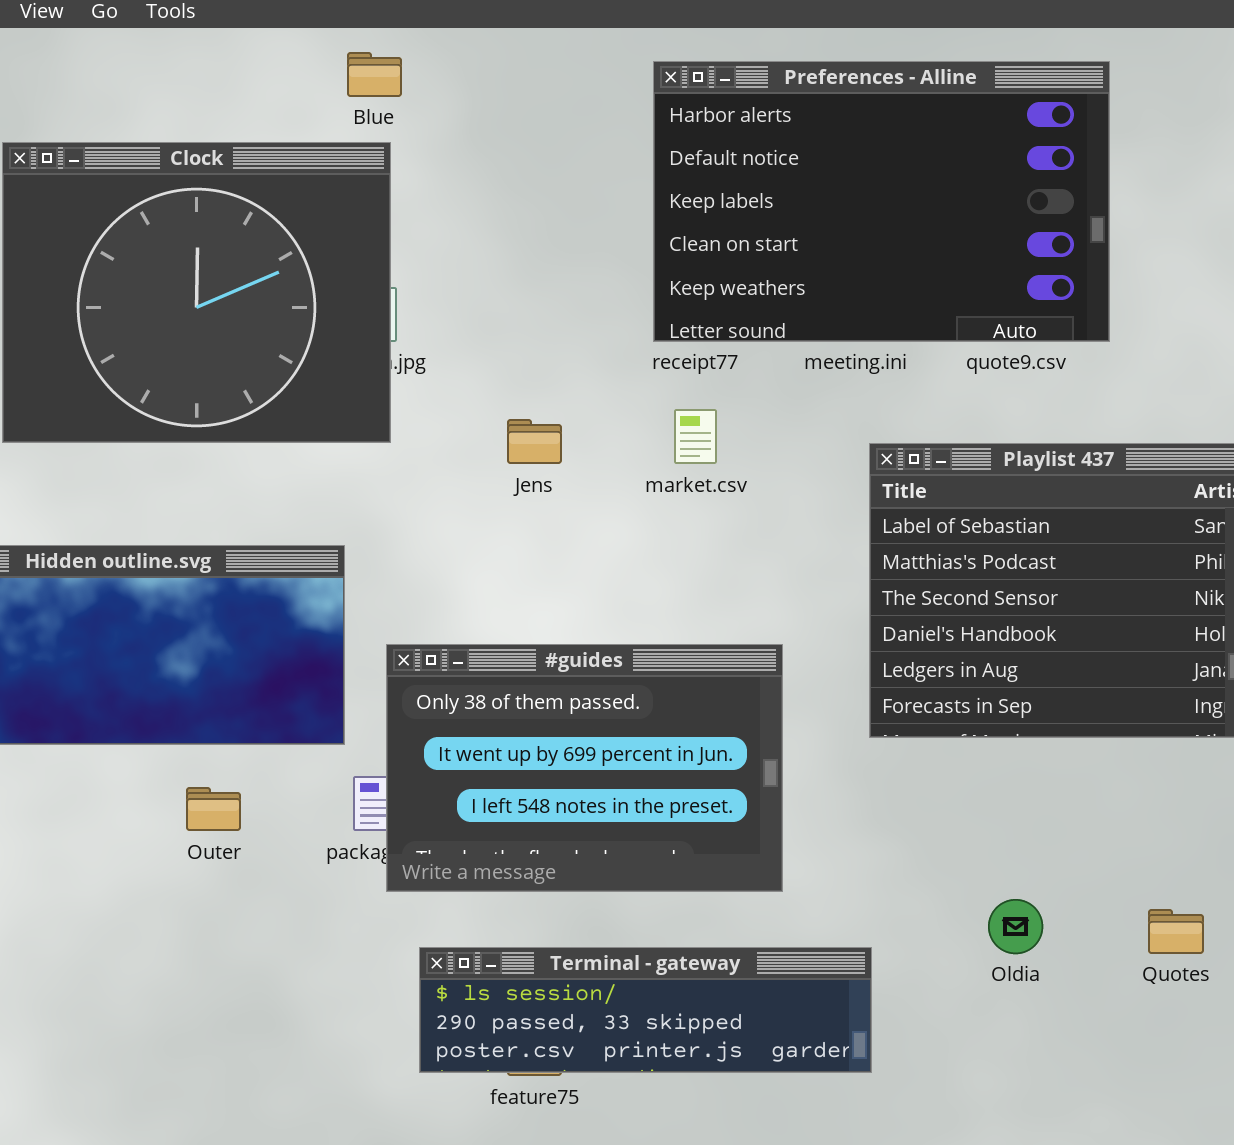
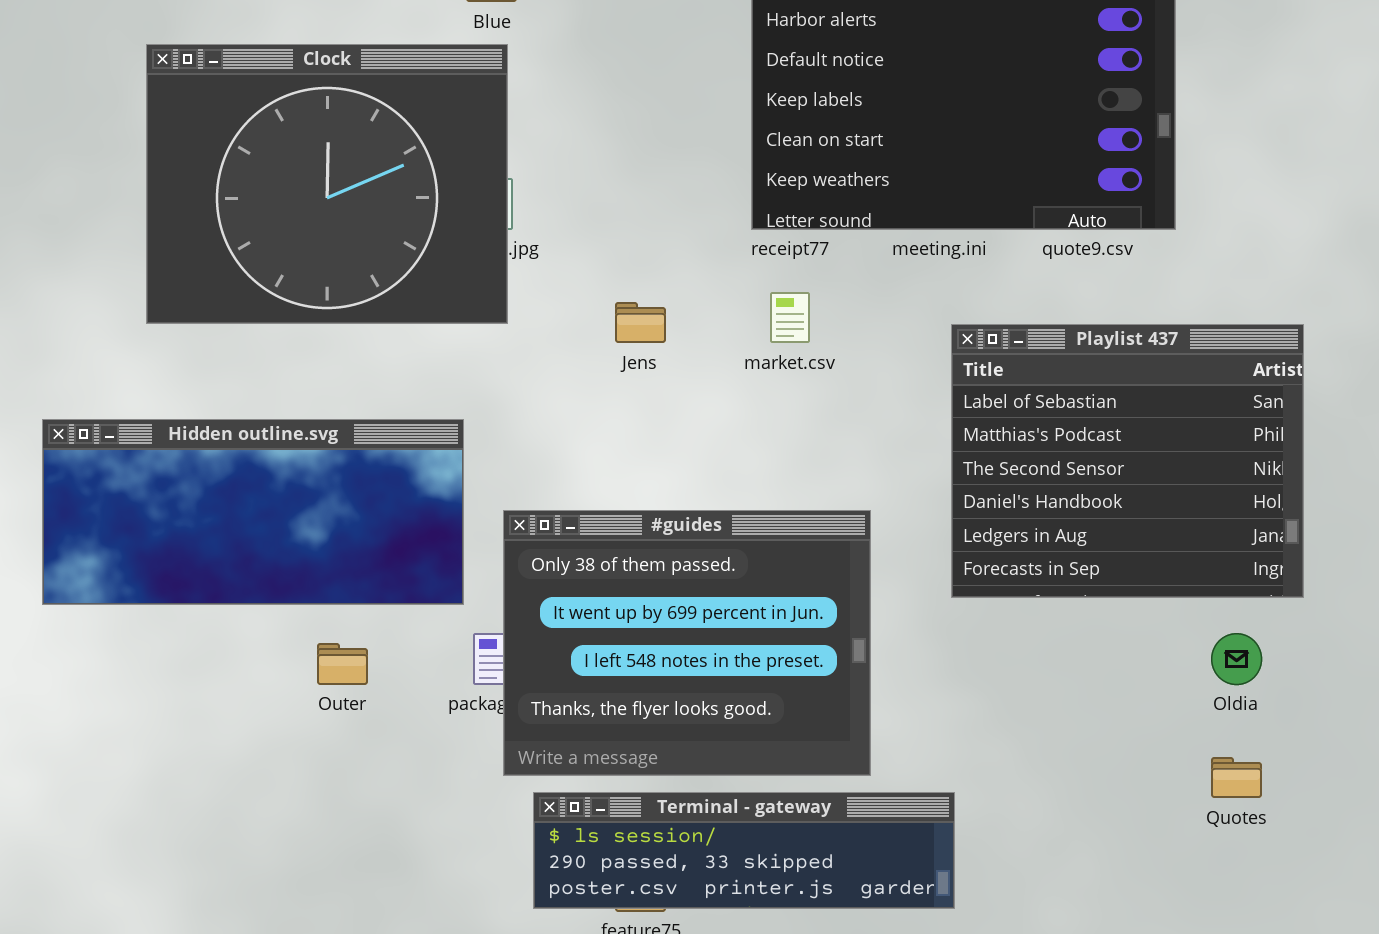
#guides: [386,644,783,892] -> [503,510,871,776], resized
Oldia: [988,899,1043,954] -> [1211,633,1262,685], moved

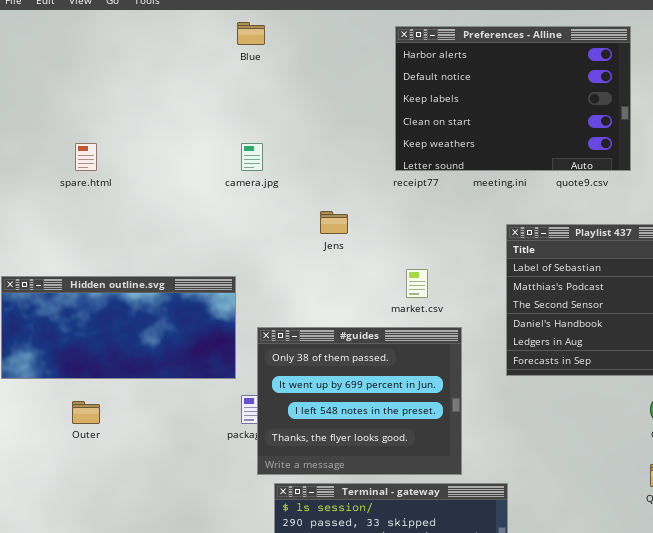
Clock: [146,44,508,324] -> none, closed
market.csv: [770,292,810,343] -> [406,269,428,298], moved
Outer: [317,643,368,685] -> [72,401,100,424], moved

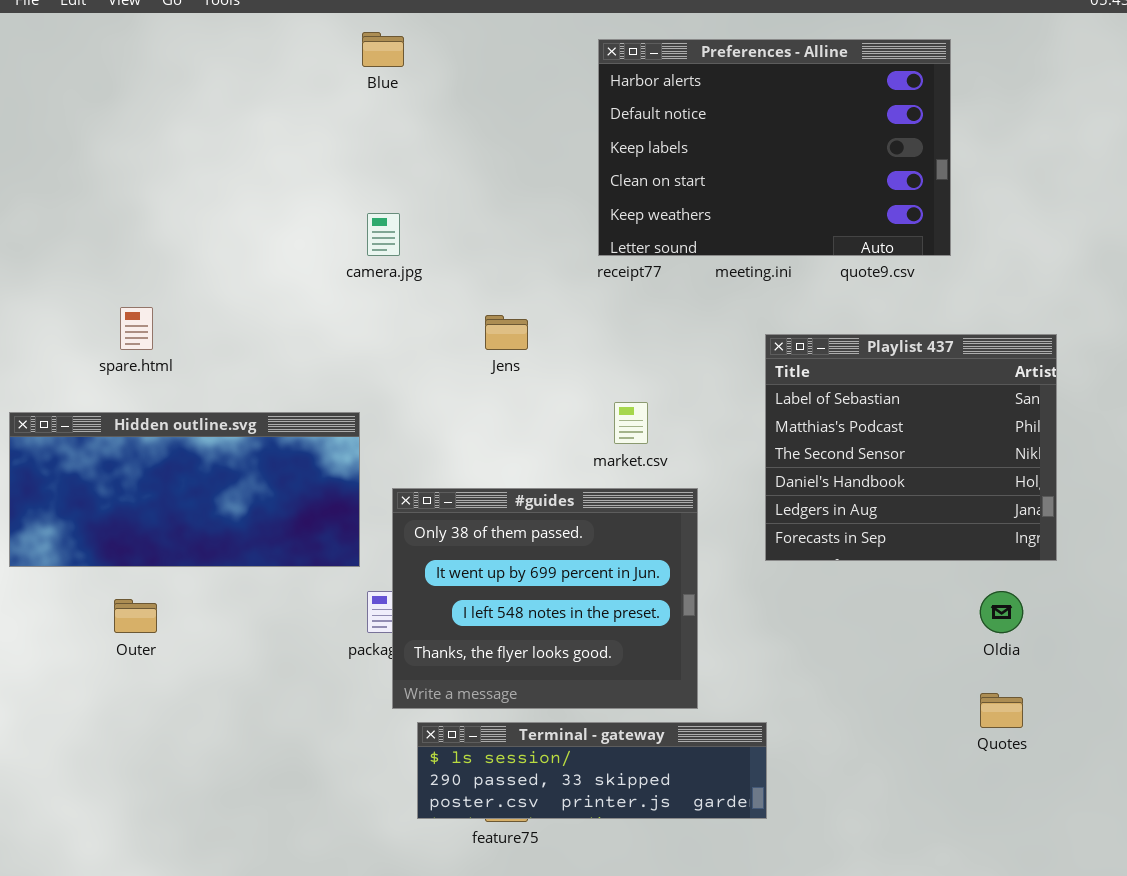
spare.html: [75,143,97,171] -> [120,307,153,350], moved

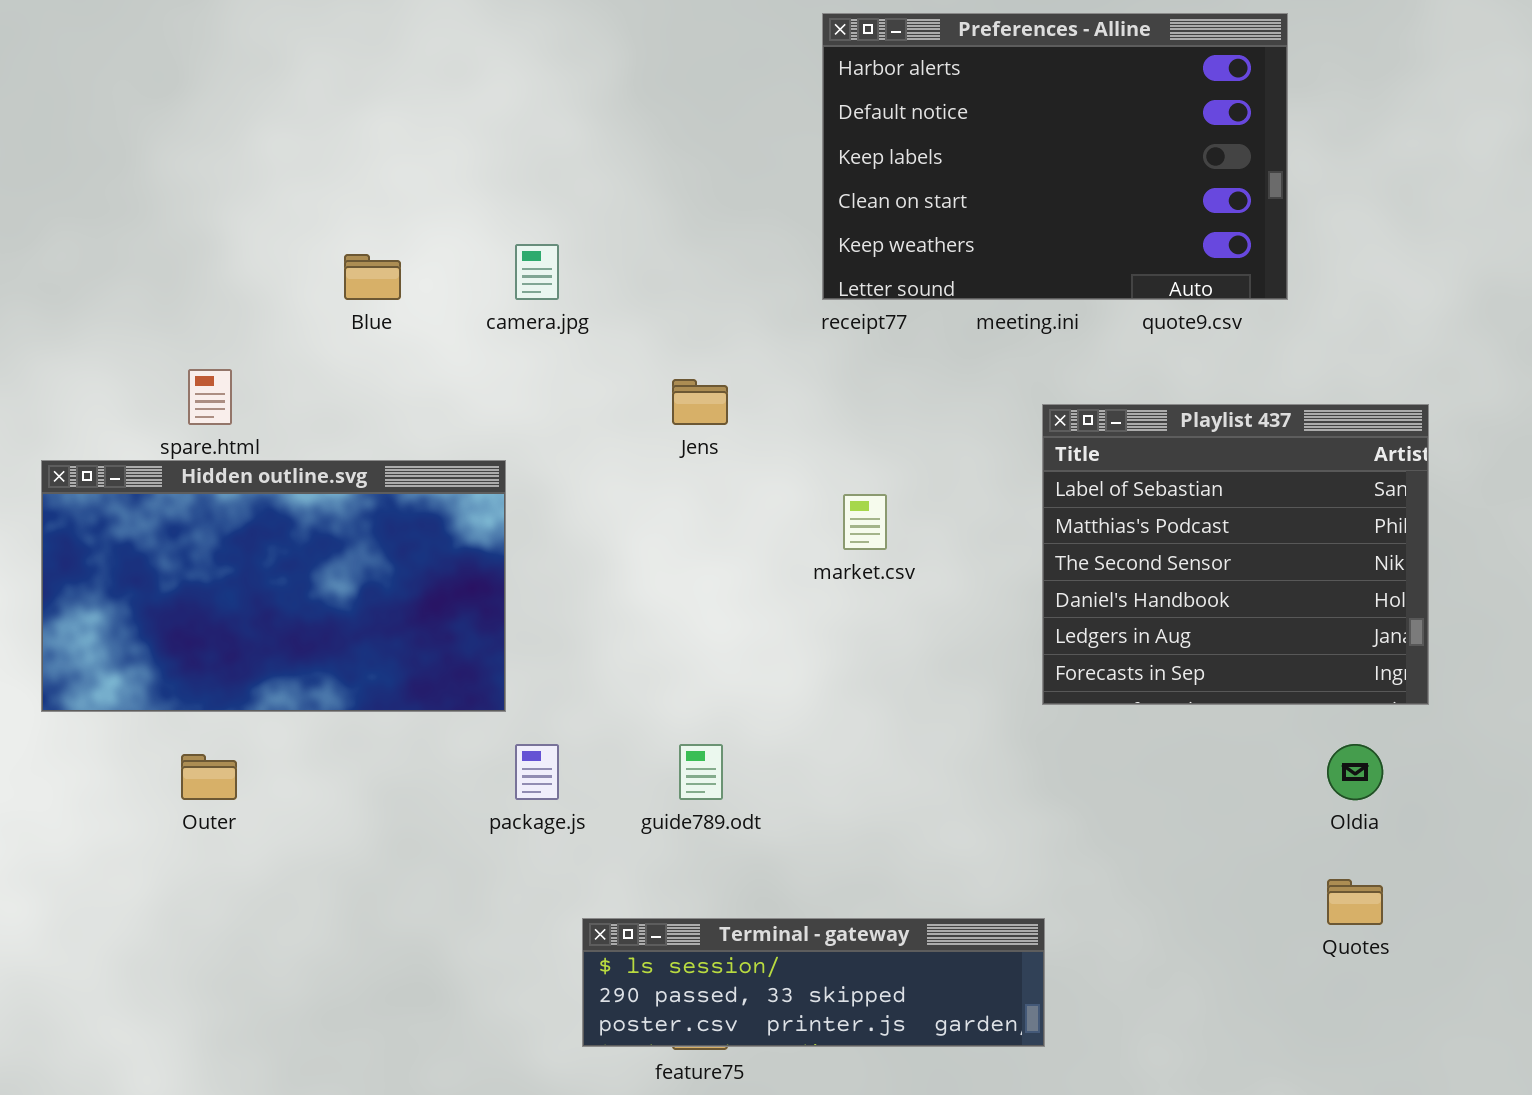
Blue: [362,32,404,67] -> [344,254,401,300], moved
Hidden outline.svg: [9,412,360,567] -> [41,460,506,712], resized
#guides: [392,488,698,709] -> none, closed

